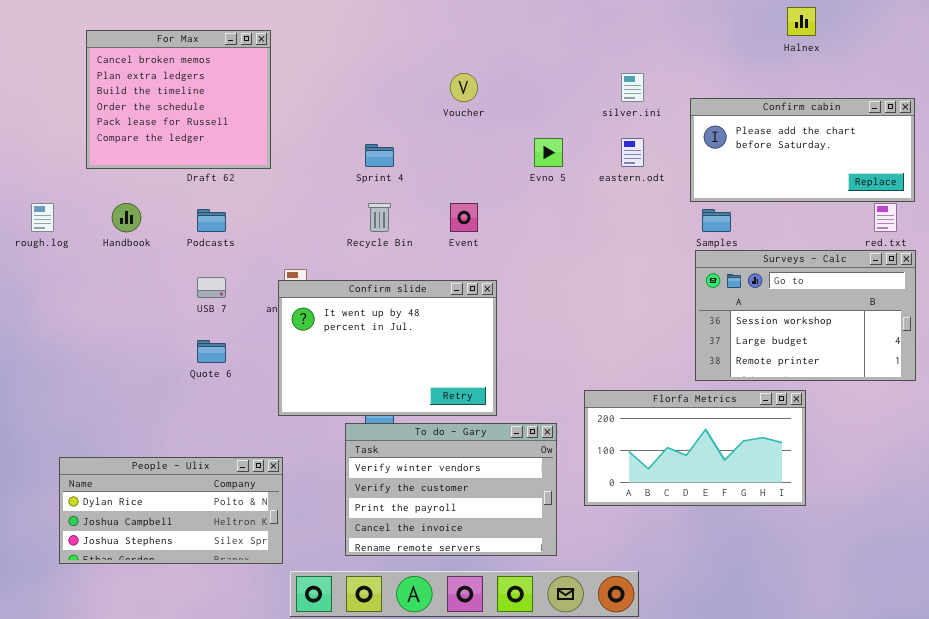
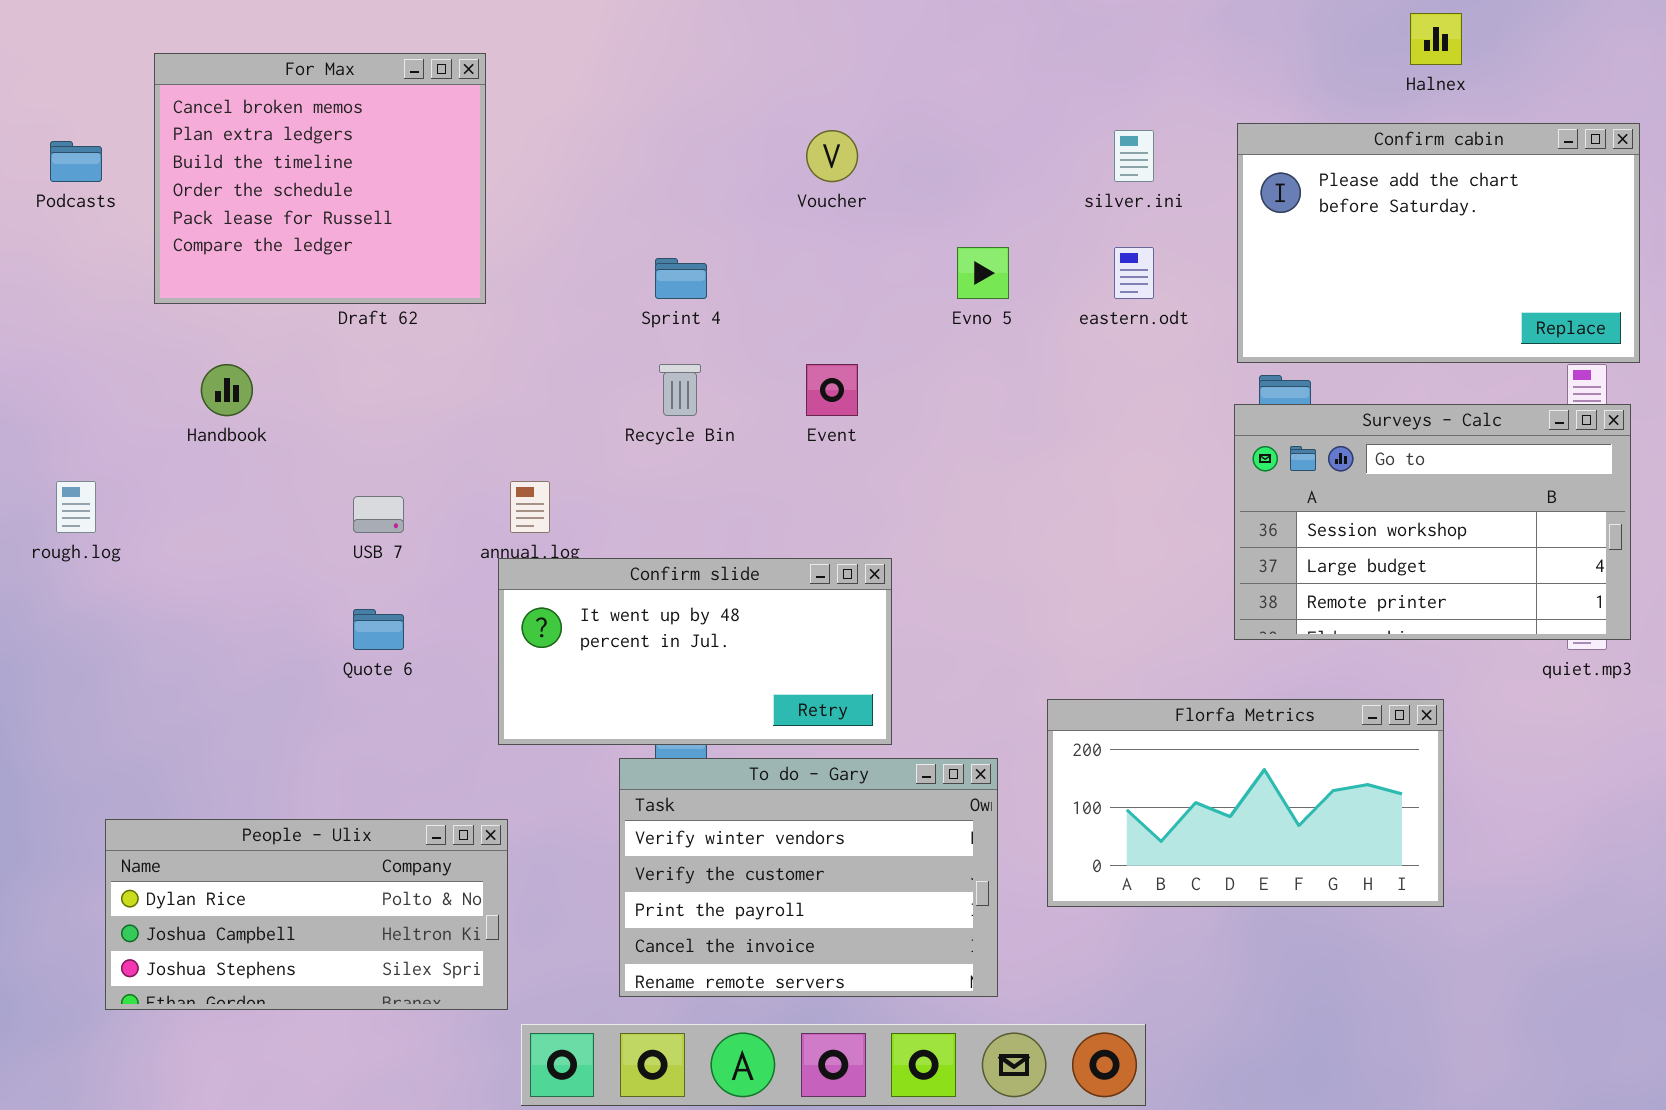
Confirm cabin: [690,98,915,202] -> [1237,123,1640,363], resized
rough.log: [31,203,54,232] -> [56,481,96,533], moved
Podcasts: [197,209,226,232] -> [50,141,102,182], moved
Surveys - Calc: [695,250,916,381] -> [1234,404,1631,640], moved
Confirm slide: [278,280,497,416] -> [498,558,892,745], resized

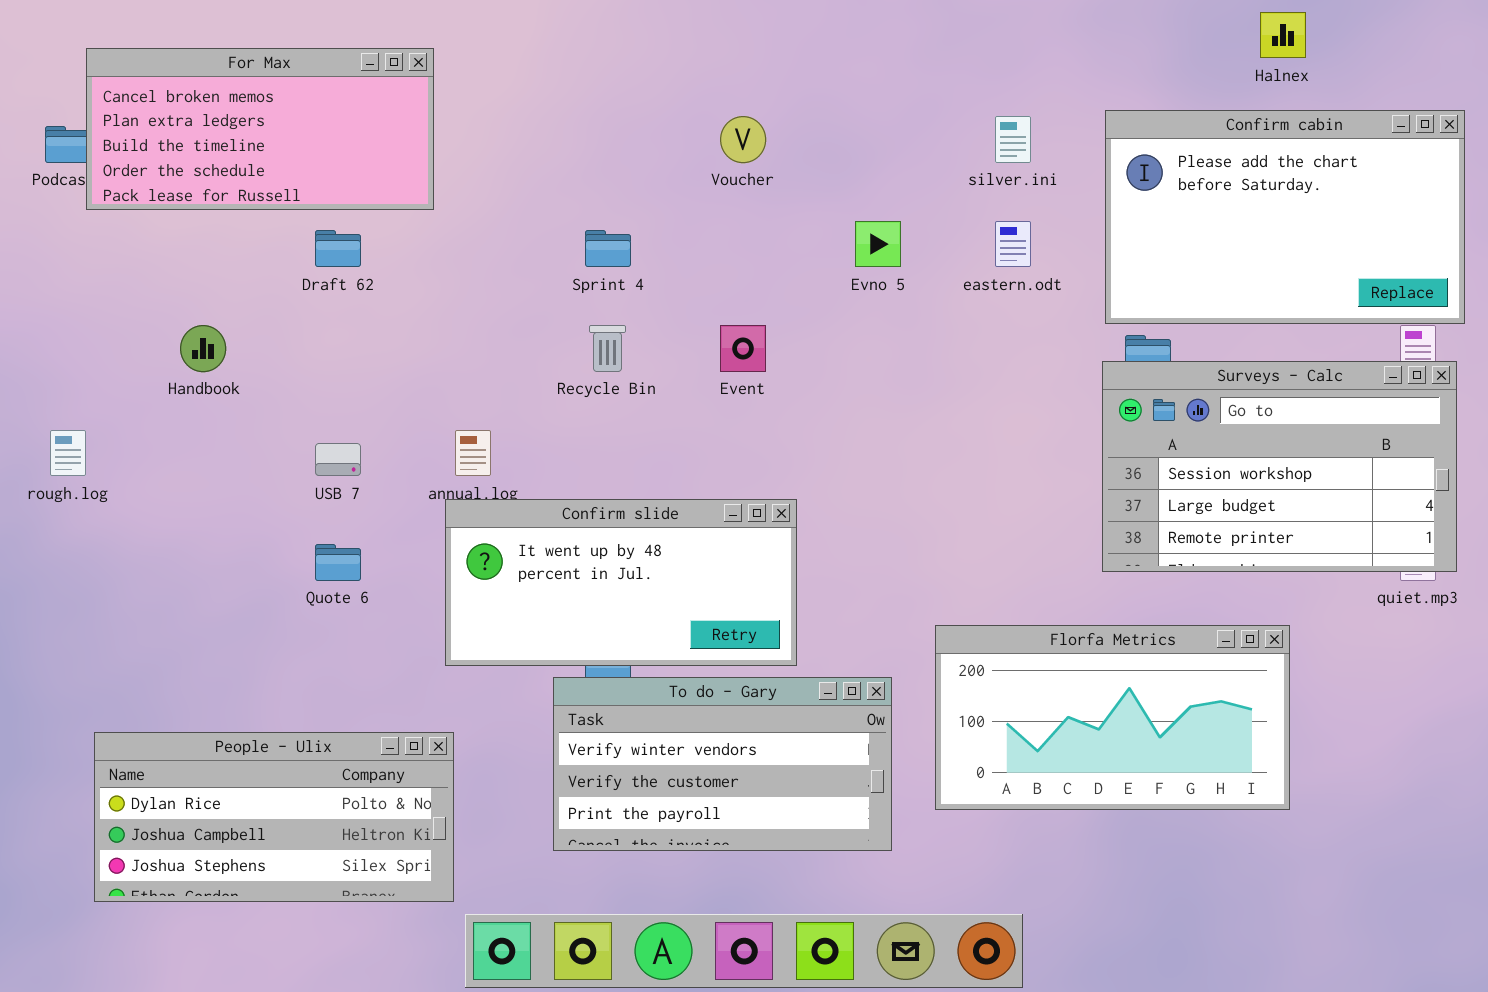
For Max: [154,53,486,304] -> [86,48,434,210], resized
To do - Gary: [619,758,998,997] -> [553,677,892,851], resized

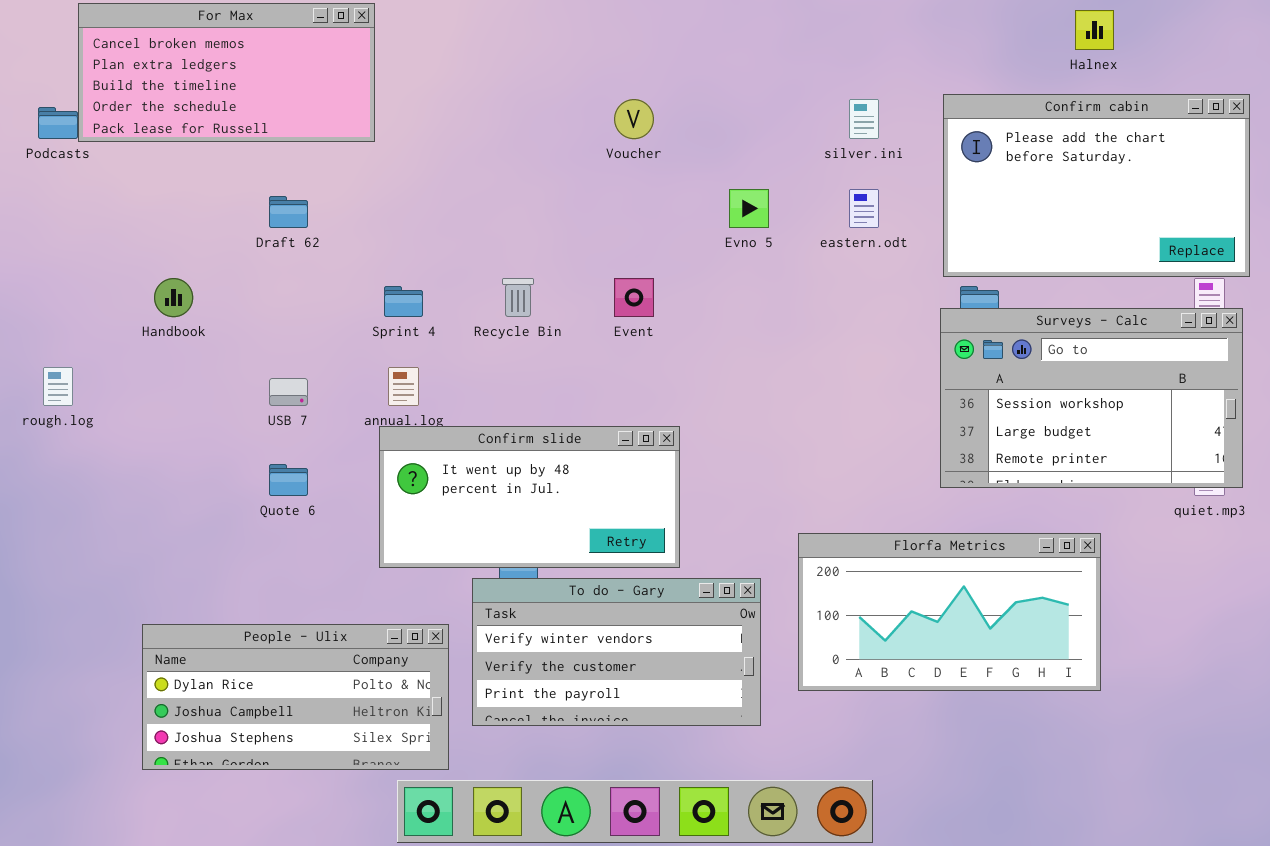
For Max: [86,48,434,210] -> [78,3,375,142], moved
Sprint 4: [585,230,631,267] -> [384,286,423,317], moved
People - Ulix: [94,732,454,902] -> [142,624,449,770], moved

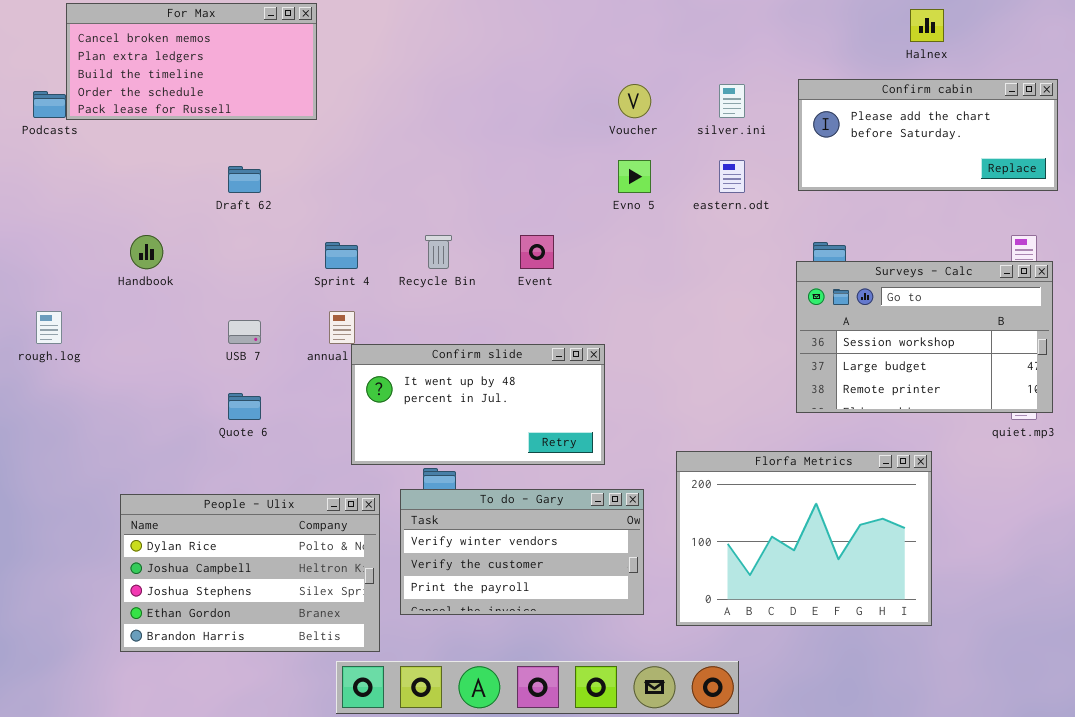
Confirm cabin: [943,94,1250,277] -> [798,79,1058,191], resized
Voucher: [614,99,654,139] -> [618,84,651,118], moved
Confirm slide: [379,426,680,568] -> [351,344,605,465], moved
Florfa Metrics: [798,533,1101,691] -> [676,451,932,626], resized
People - Ulix: [142,624,449,770] -> [120,494,380,652], resized

